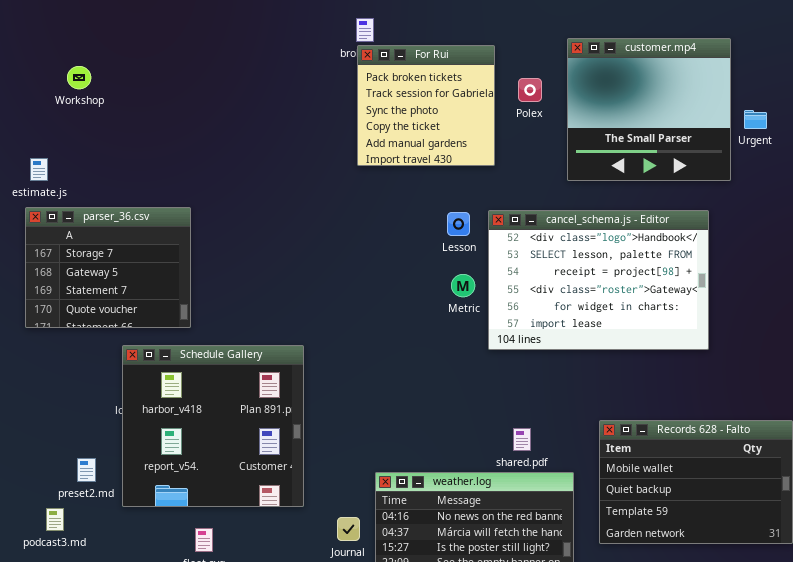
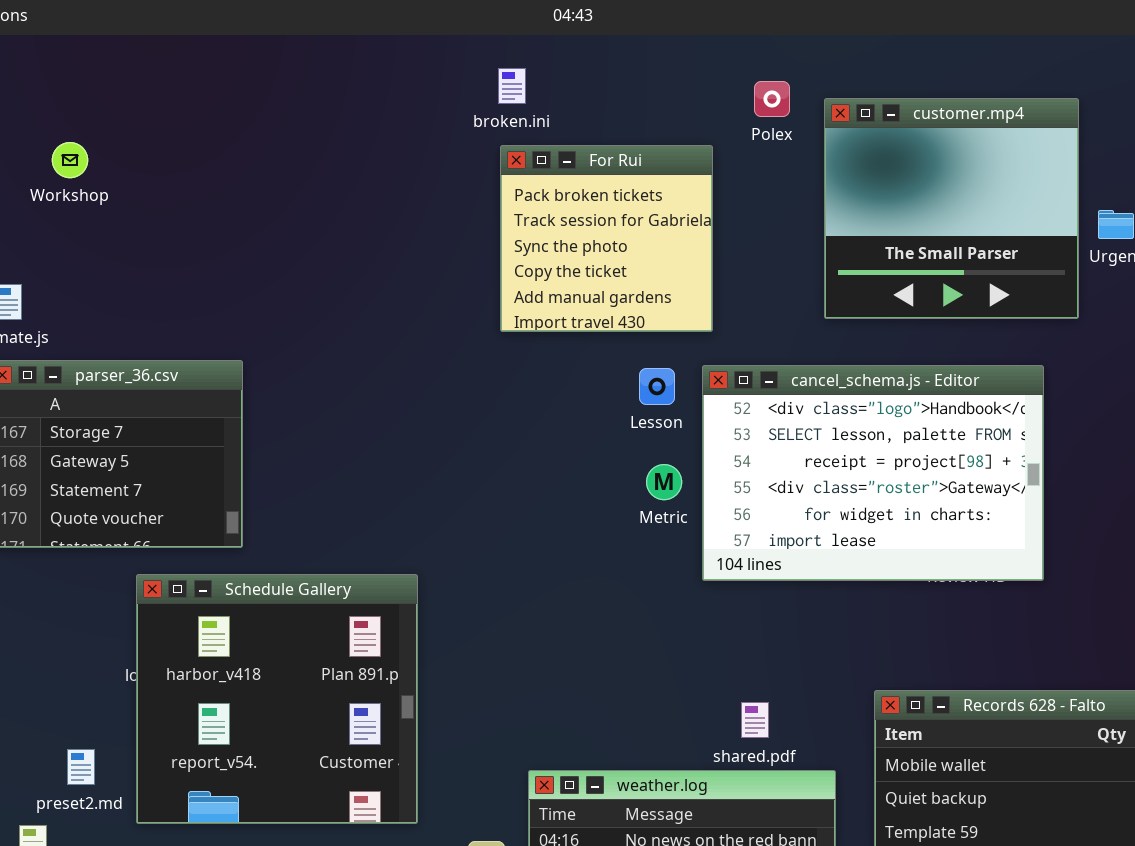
For Rui: [357,45,495,166] -> [500,145,713,332], moved
Polex: [518,78,542,102] -> [754,81,790,117], moved

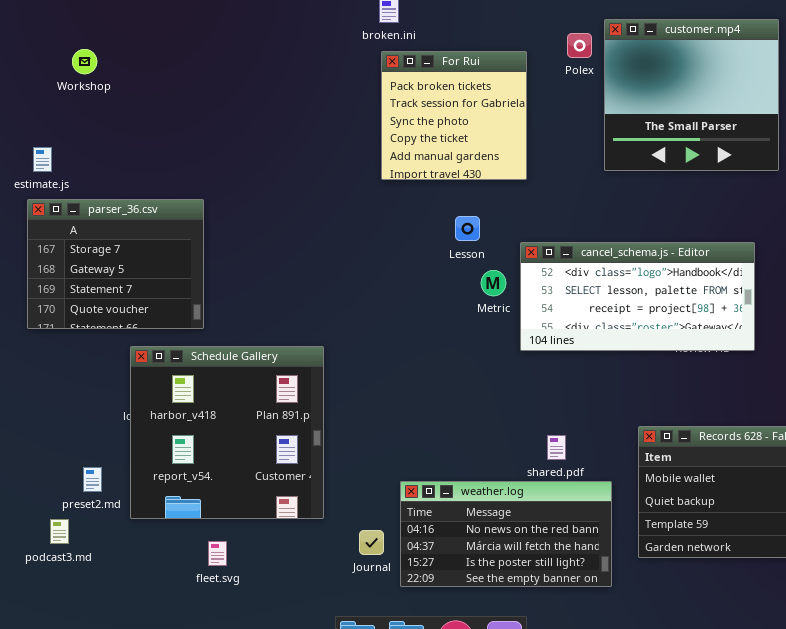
Polex: [754,81,790,117] -> [567,33,592,58], moved
cancel_schema.js - Editor: [702,365,1044,581] -> [520,242,755,351], resized
Lesson: [639,368,675,405] -> [455,216,480,241], moved

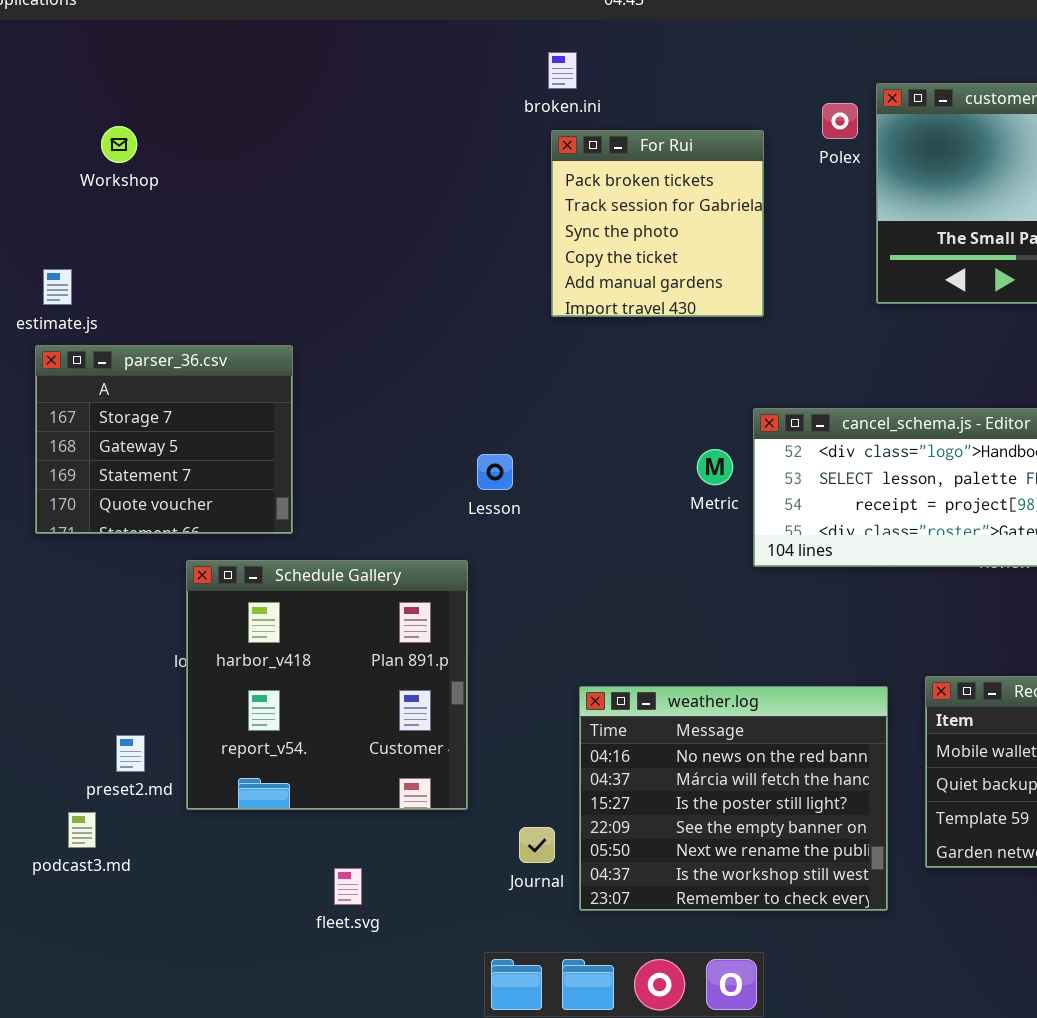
Lesson: [455,216,480,241] -> [477,454,513,490], moved
weather.log: [400,481,612,587] -> [579,686,888,911], resized
fleet.svg: [208,541,227,566] -> [334,868,362,905], moved

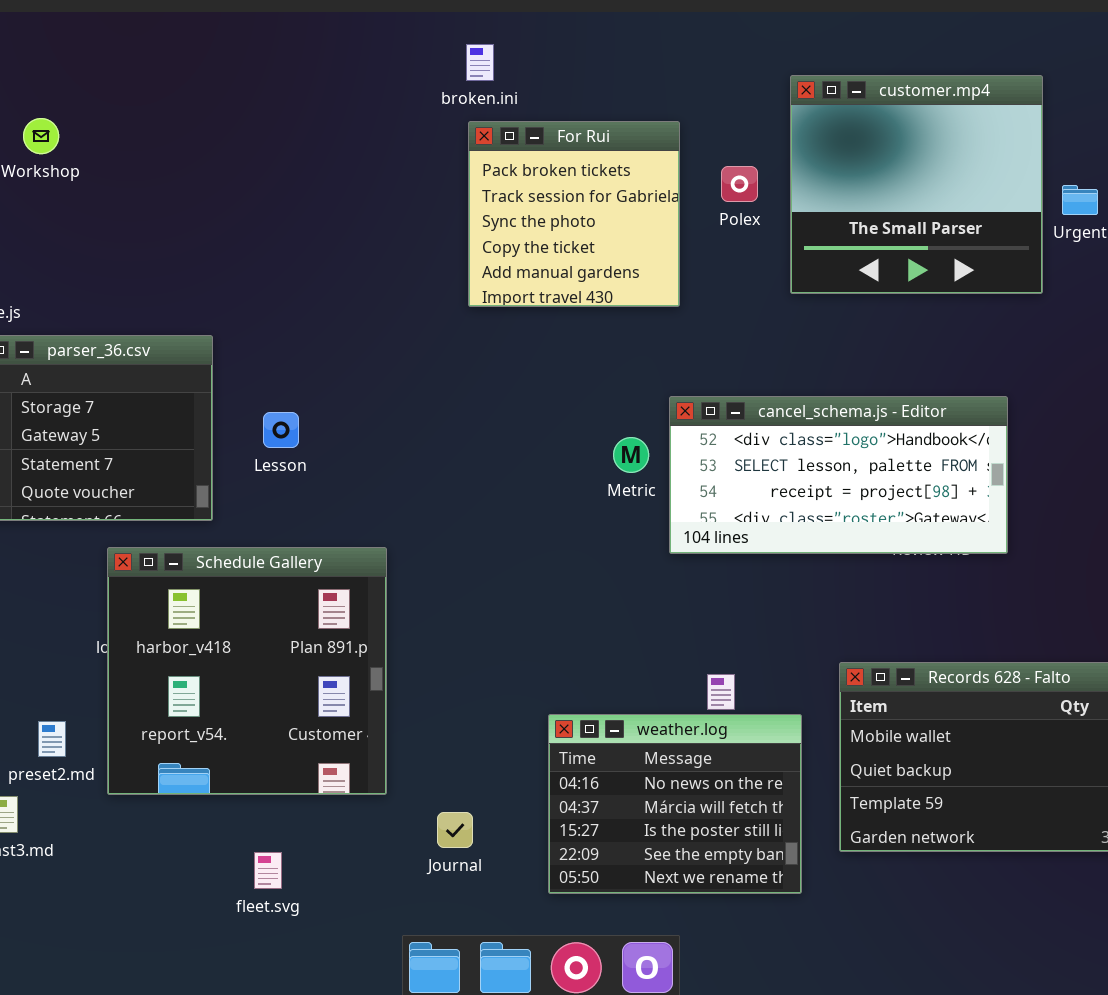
Polex: [822,103,858,139] -> [721,166,758,202], moved
Lesson: [477,454,513,490] -> [263,412,299,448], moved
weather.log: [579,686,888,911] -> [548,714,802,894], resized

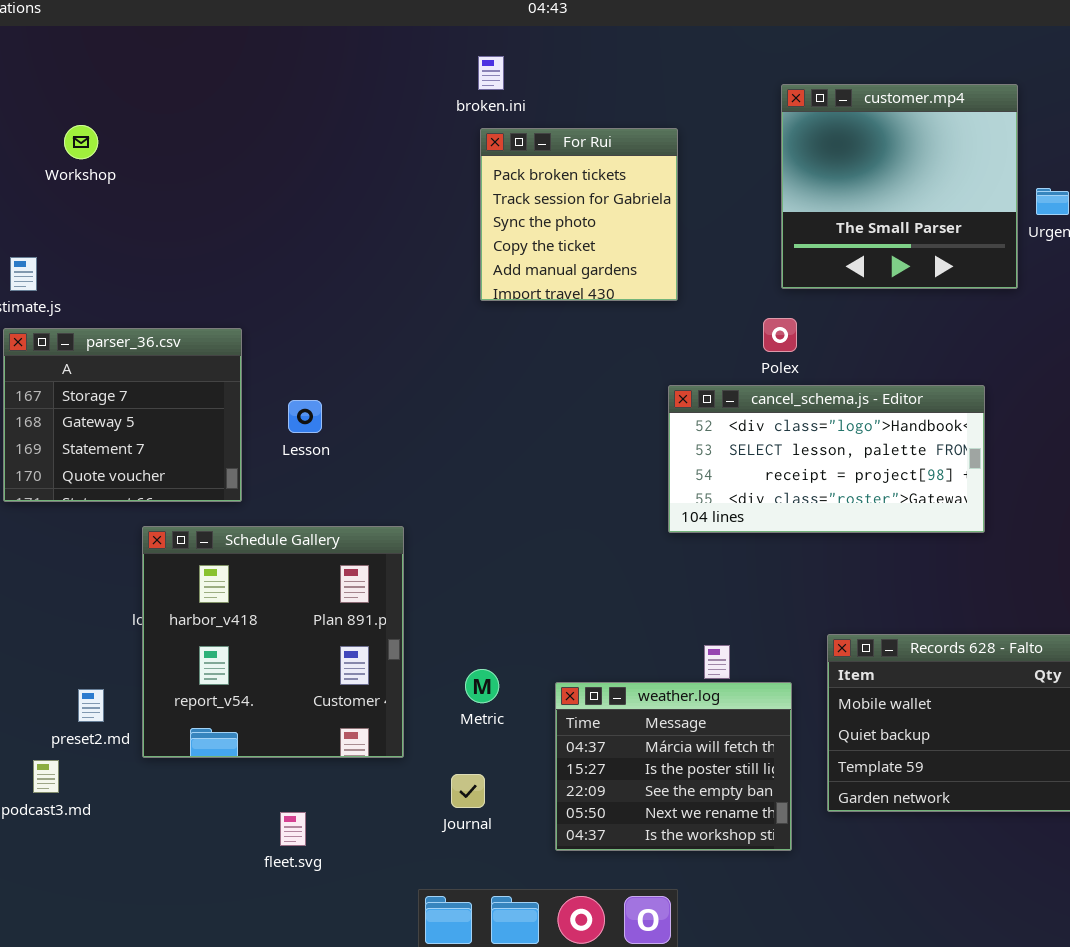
Polex: [721,166,758,202] -> [763,318,797,352], moved
Metric: [613,437,649,473] -> [465,669,499,703], moved
weather.log: [548,714,802,894] -> [555,682,792,851], scrolled down 1 row

